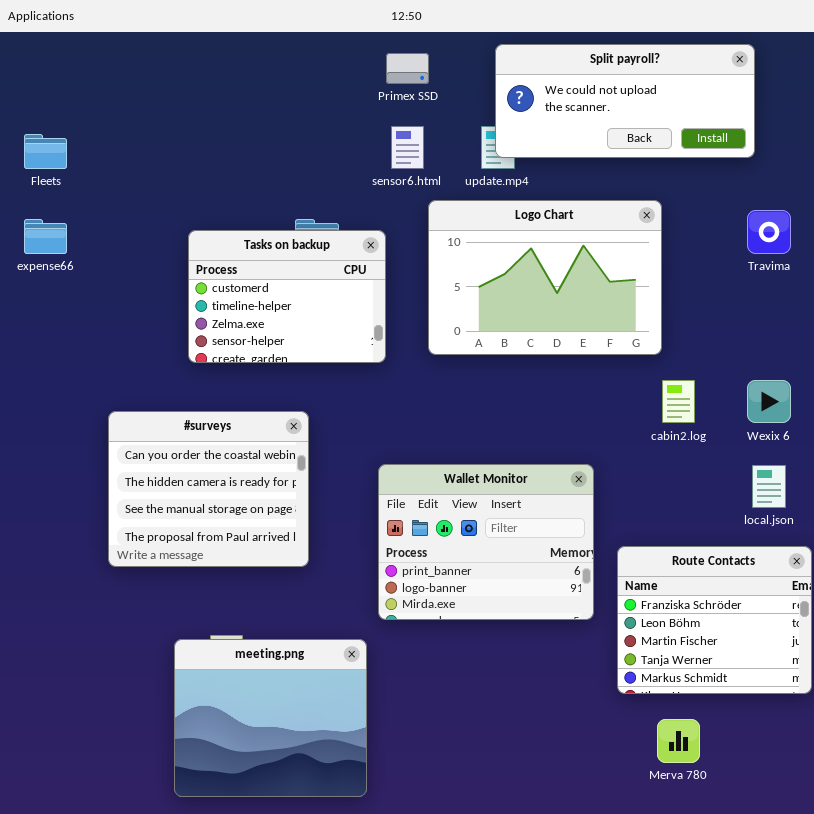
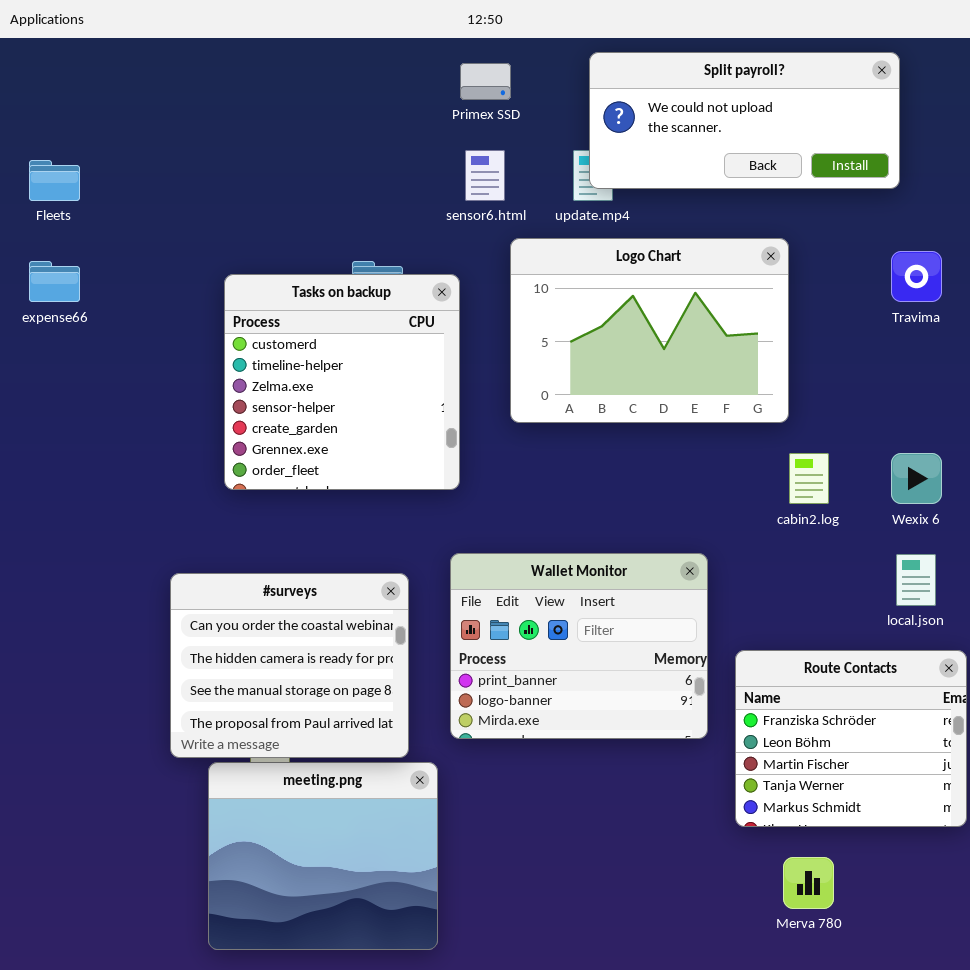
Tasks on backup: [188,230,386,363] -> [224,274,460,490], resized
#surveys: [108,411,309,567] -> [170,573,409,758], moved

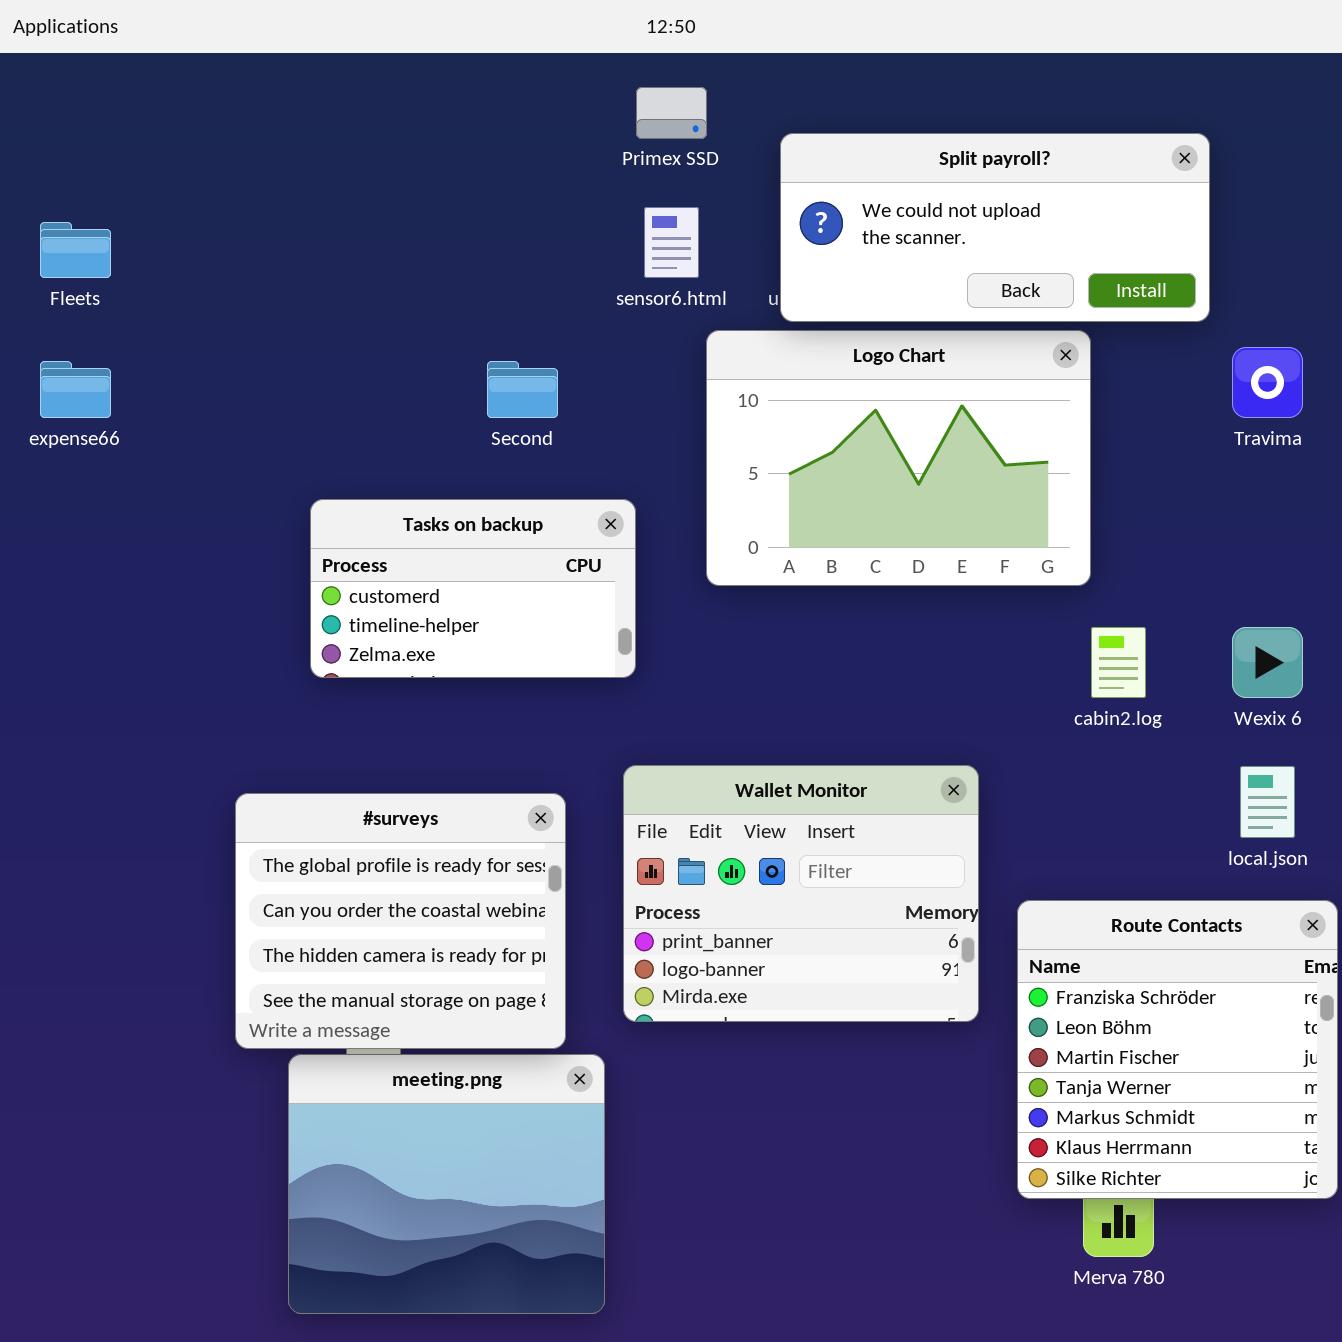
Split payroll?: [589,52,900,189] -> [780,133,1210,322], moved
Tasks on backup: [224,274,460,490] -> [310,499,636,678], resized
#surveys: [170,573,409,758] -> [235,793,566,1049], scrolled up 1 row
Route Contacts: [735,650,967,827] -> [1017,900,1338,1199], resized

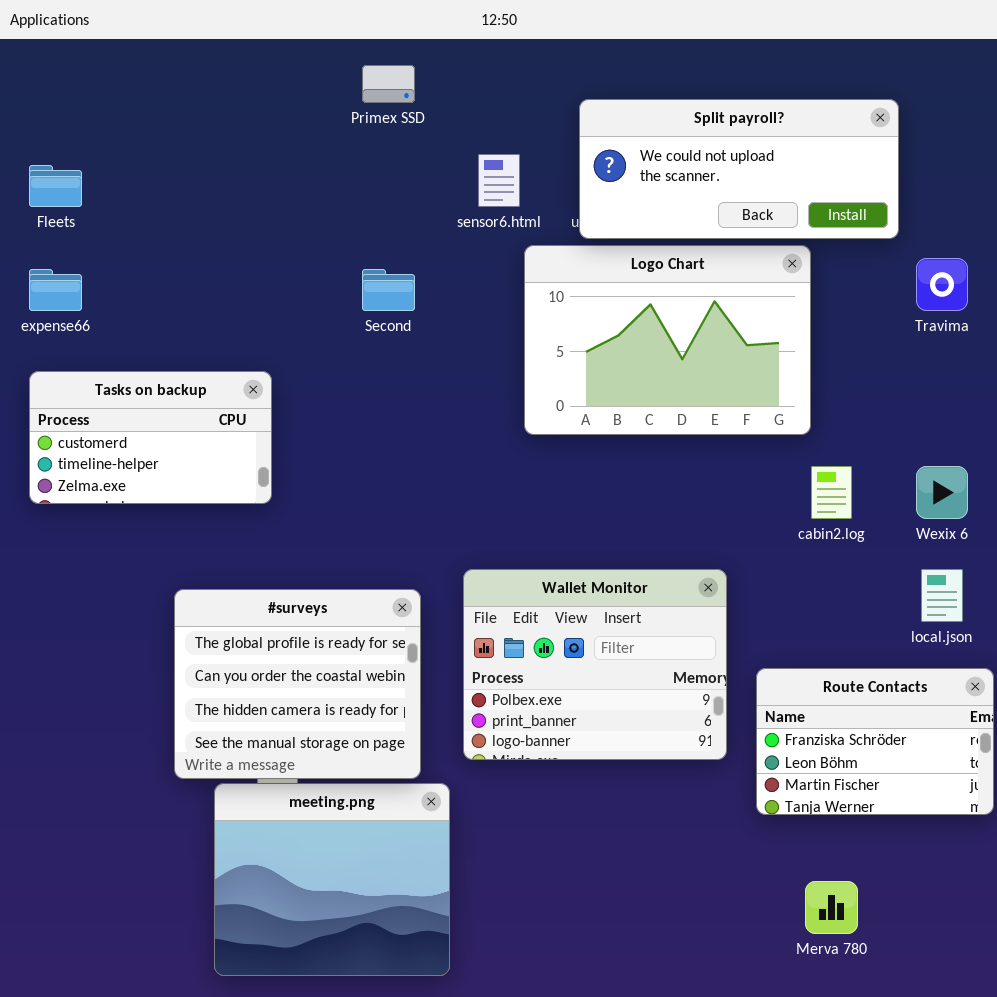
Primex SSD: [636,87,707,139] -> [362,65,415,103], moved
Tasks on backup: [310,499,636,678] -> [29,371,272,504], moved
Wallet Monitor: [623,765,979,1022] -> [463,569,727,760], scrolled up 1 row
Route Contacts: [1017,900,1338,1199] -> [756,668,994,815], resized

